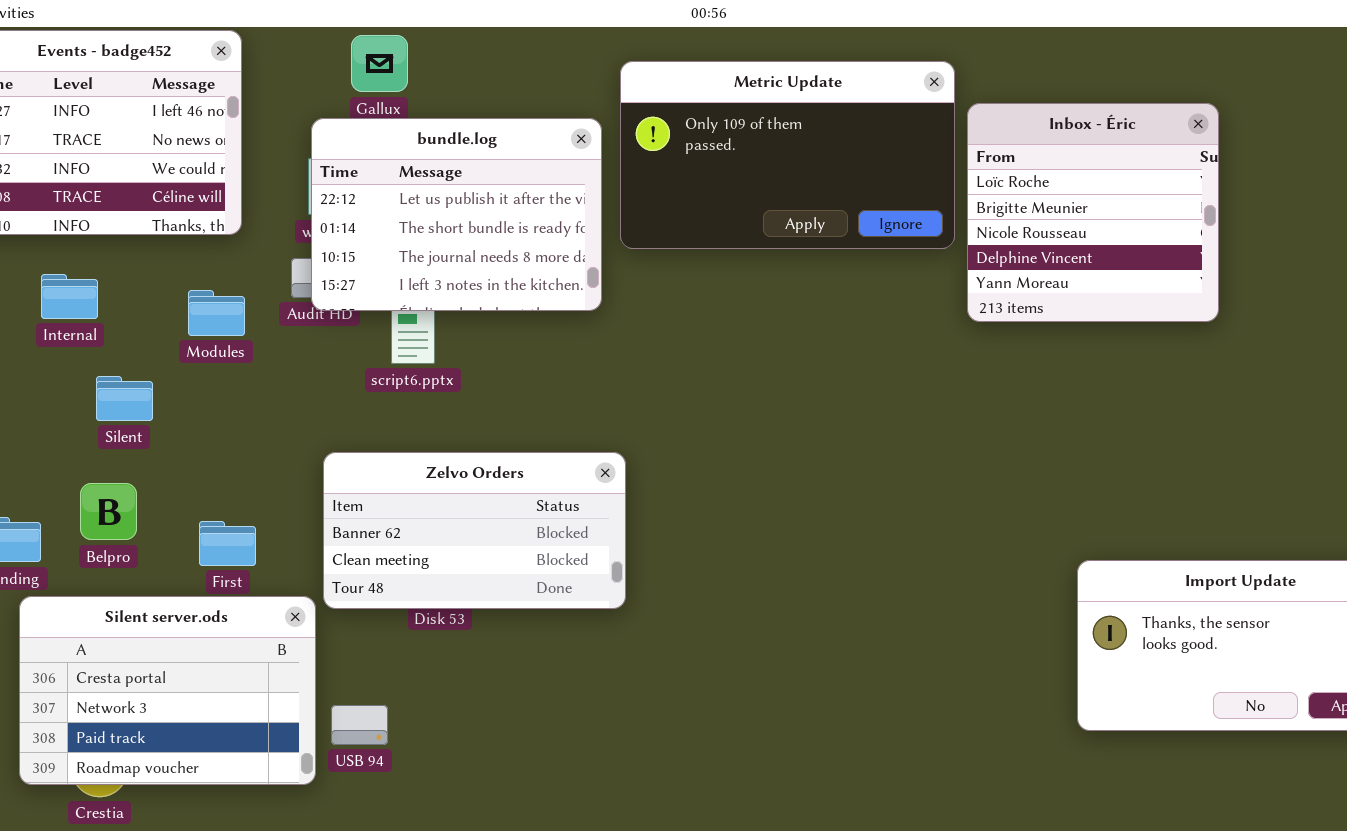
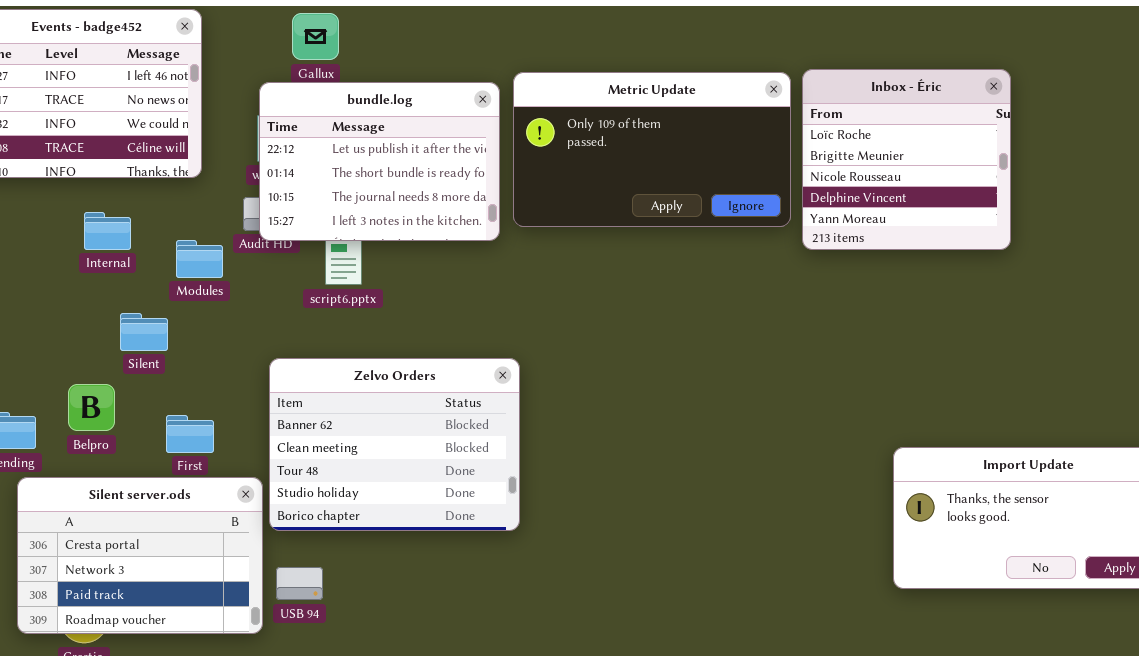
Metric Update: [620,61,955,249] -> [513,72,791,227], moved
Internal: [41,274,98,319] -> [84,212,131,250], moved
Modules: [188,290,245,336] -> [176,240,223,278], moved
Silent: [96,376,153,421] -> [120,313,168,351], moved
Zelvo Orders: [323,452,626,609] -> [269,358,520,531], resized

